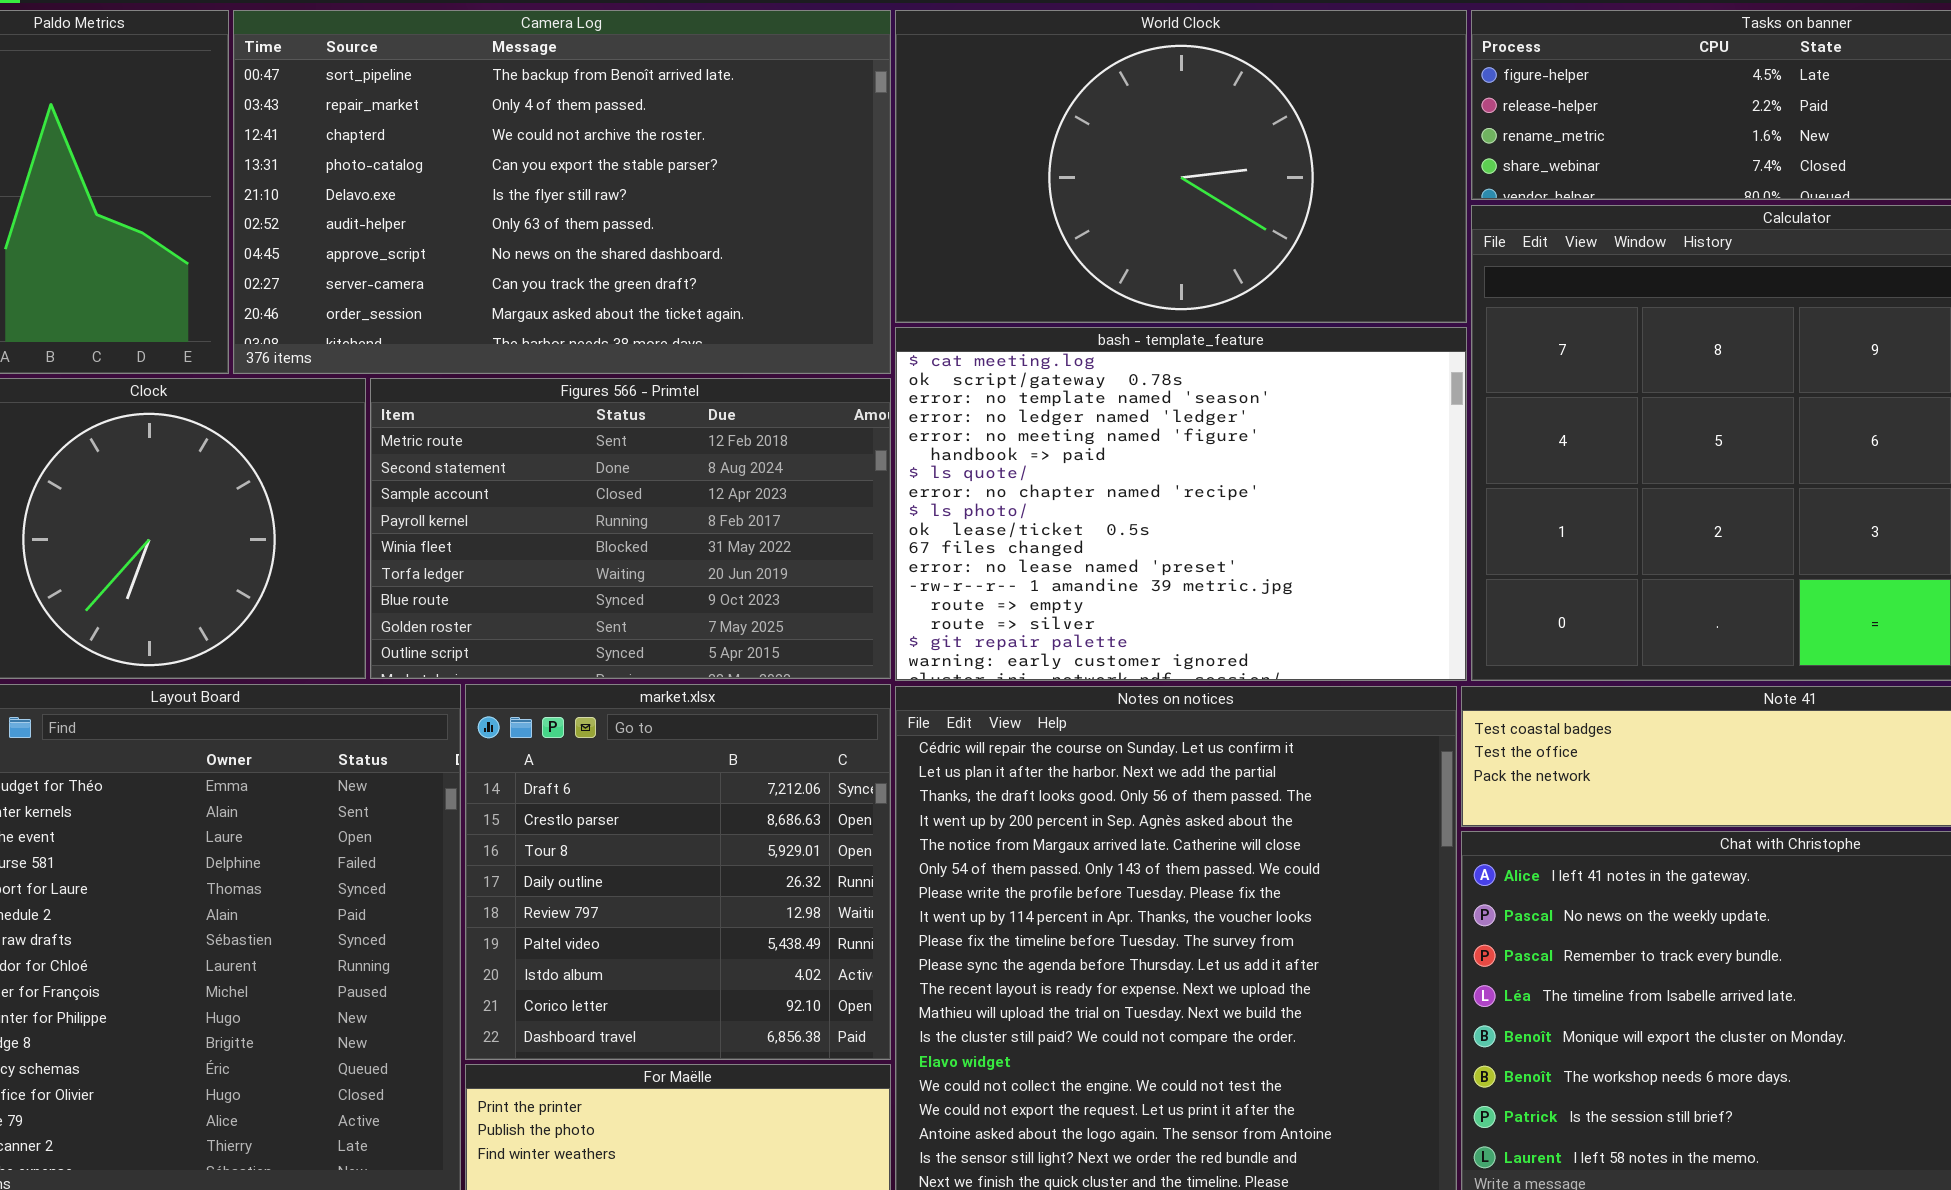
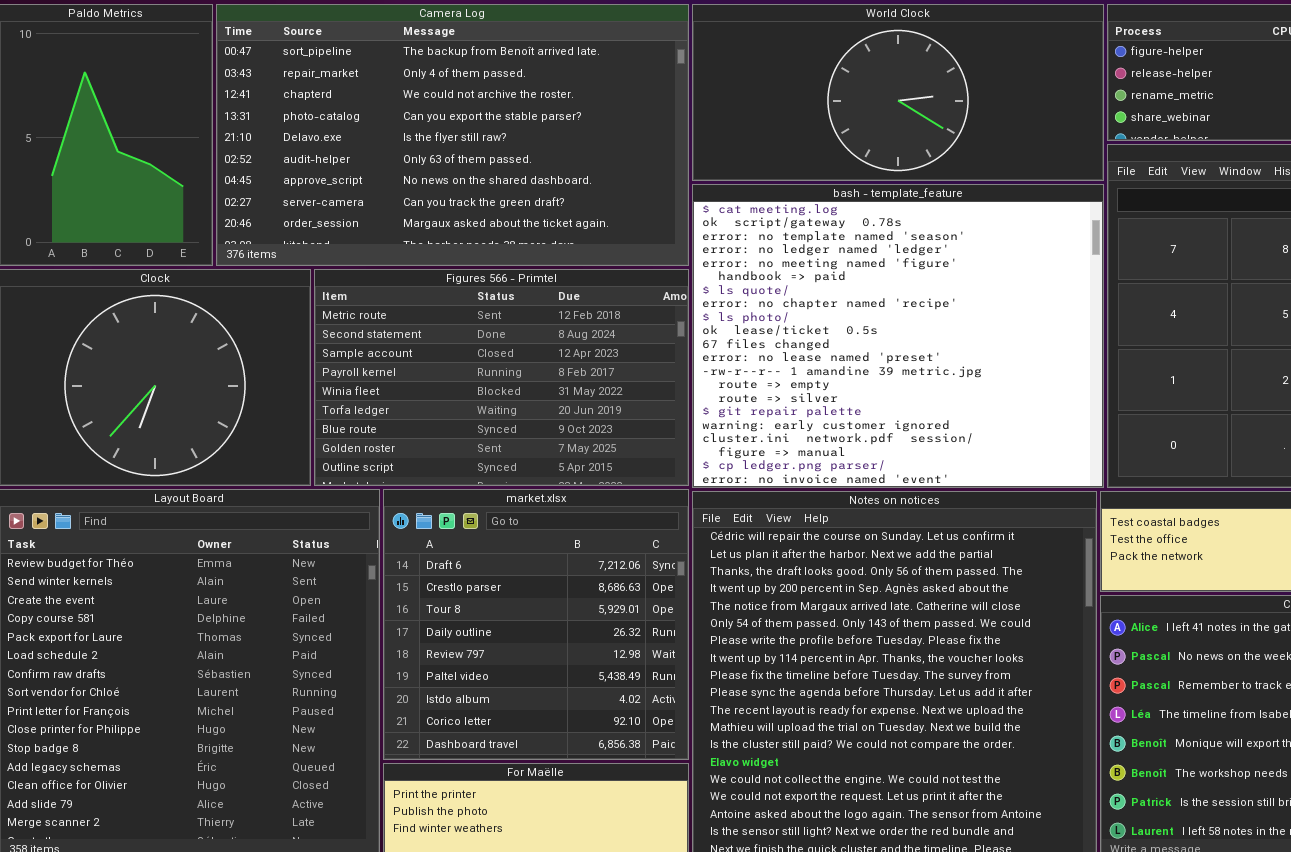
World Clock: [895,10,1467,323] -> [692,4,1104,181], resized
bash - template_feature: [895,327,1467,681] -> [692,184,1104,488], resized

